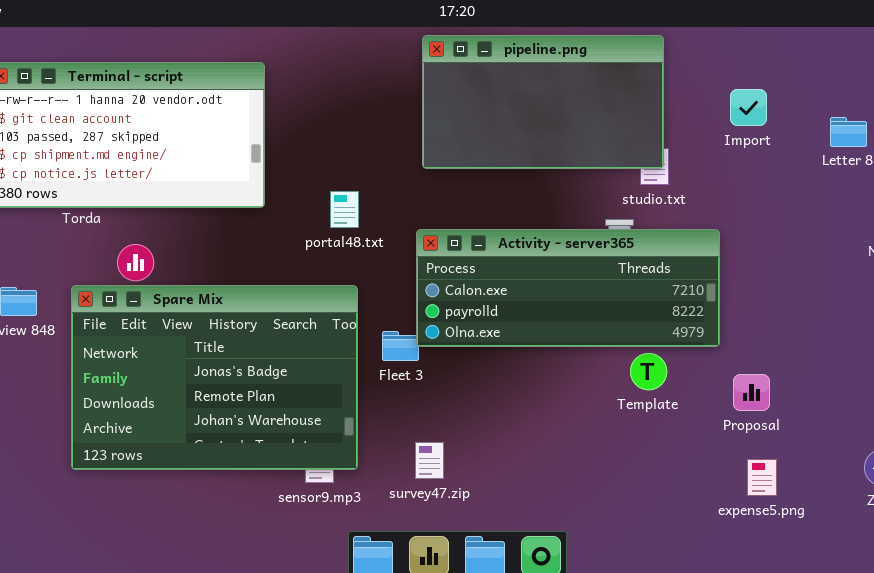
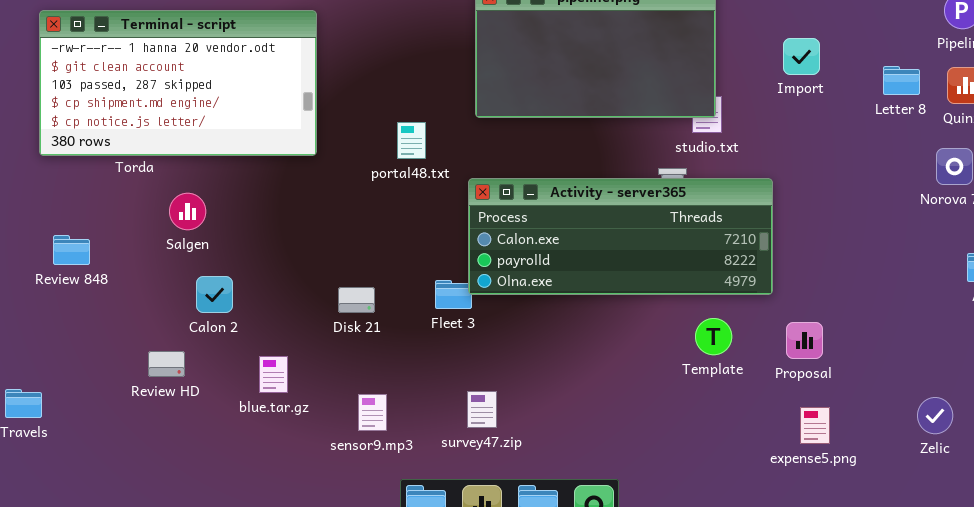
portal48.txt: [330,191,359,228] -> [397,122,426,159], moved
Spare Mix: [71,285,358,470] -> none, closed
Template: [630,353,667,390] -> [695,318,732,355], moved

